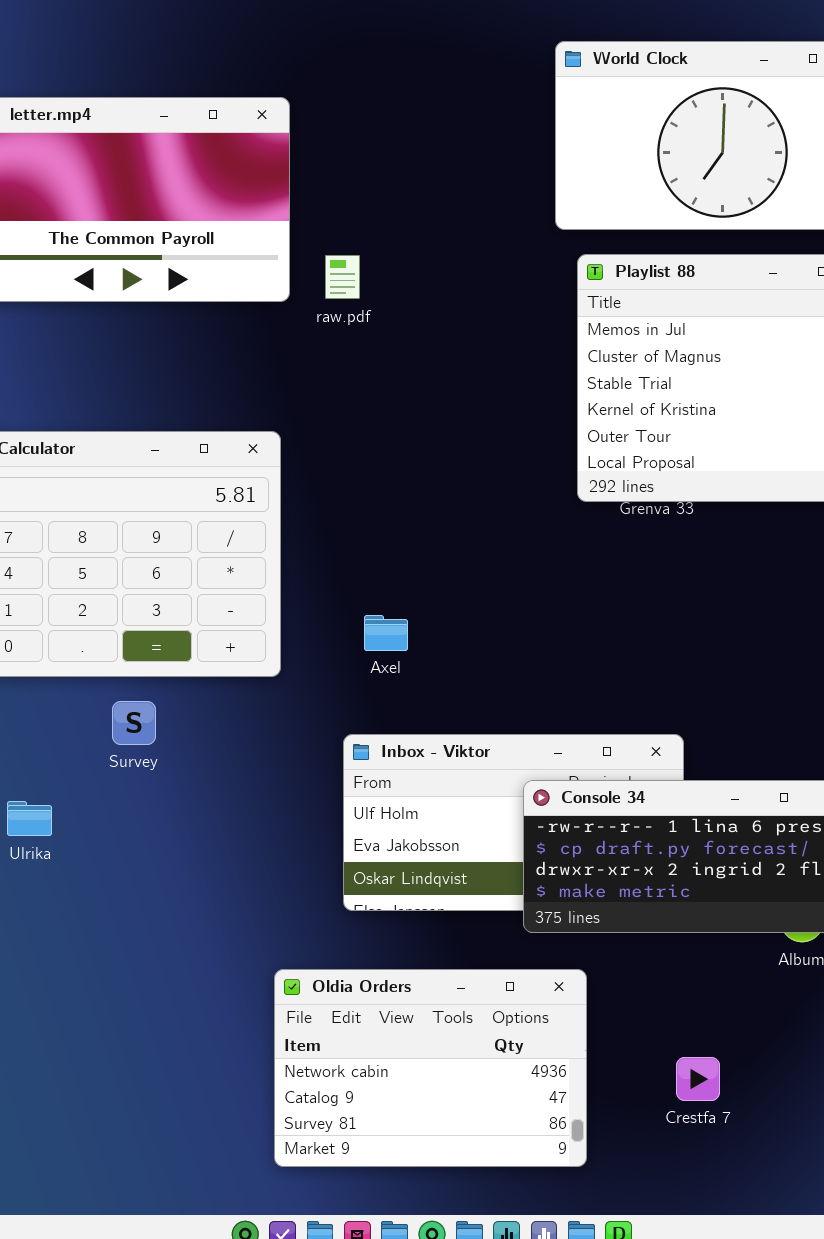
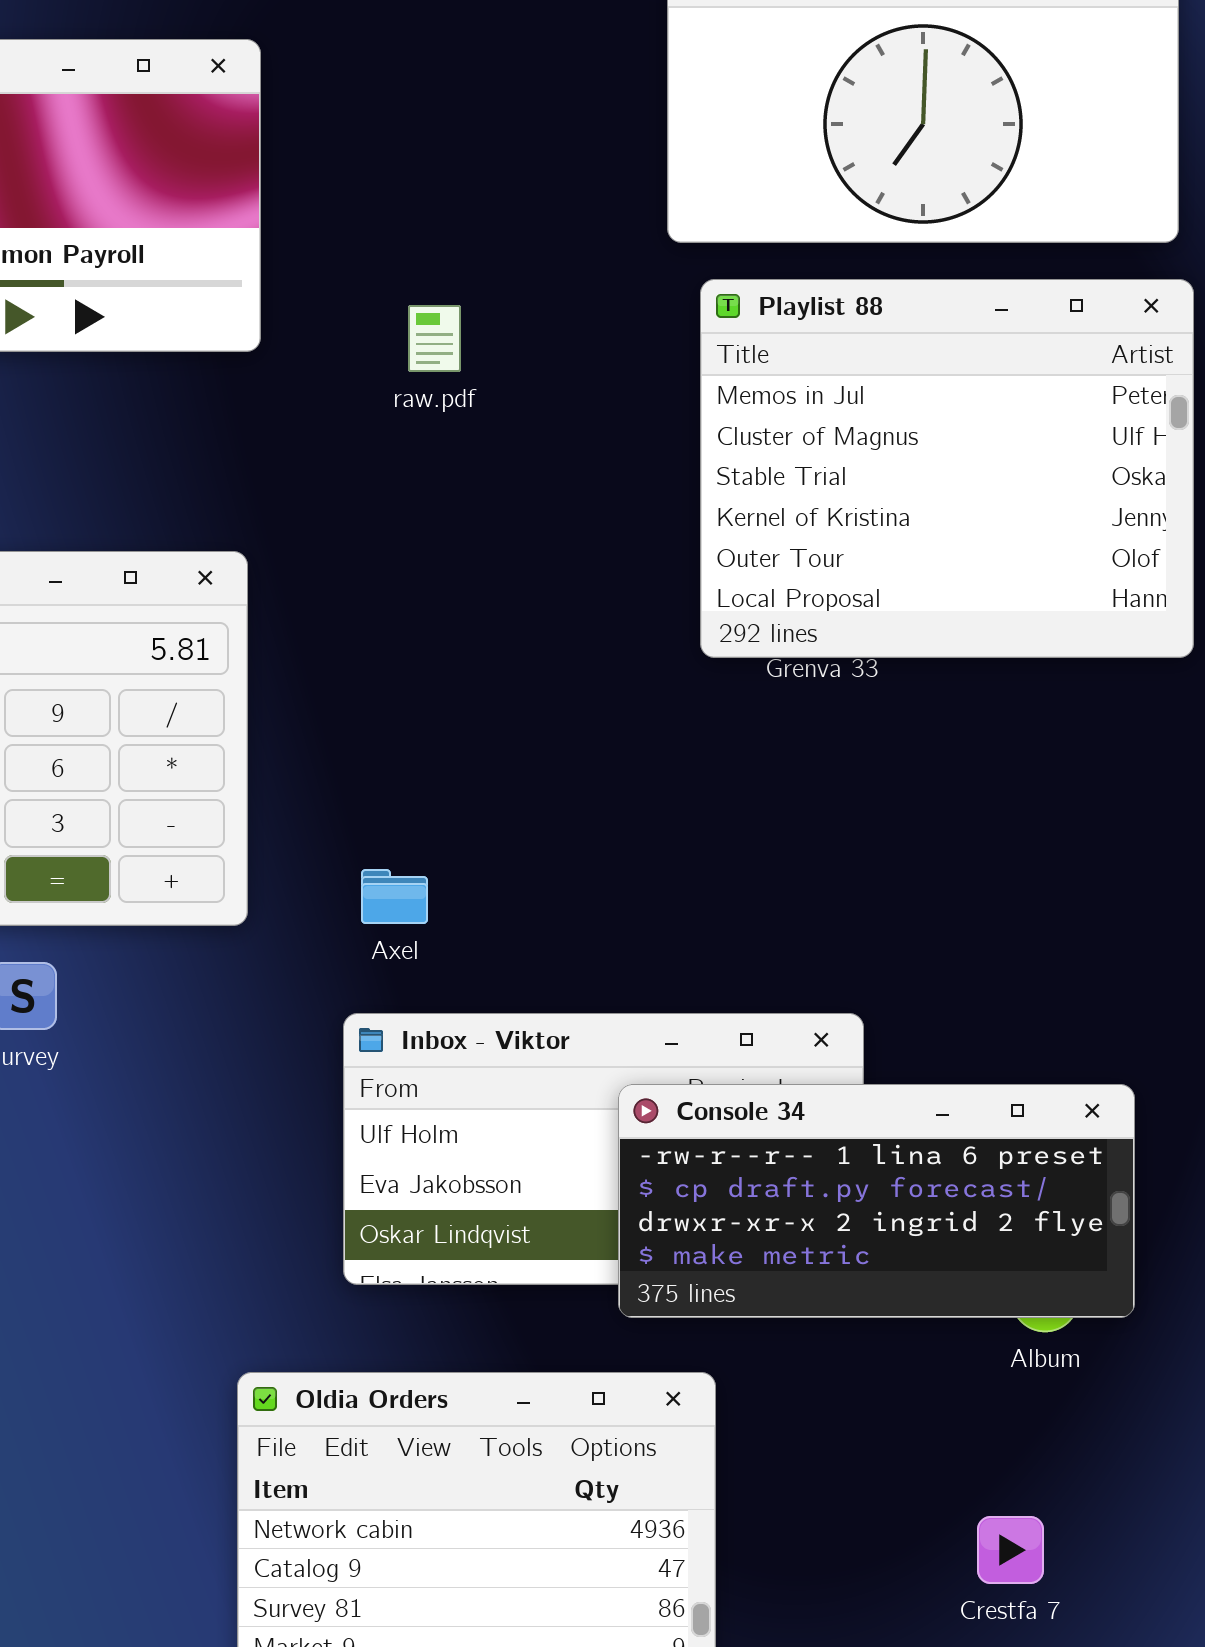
raw.pdf: [325,255,360,299] -> [408,305,461,372], moved
Axel: [364,615,408,651] -> [361,869,428,924], moved
Crestfa 7: [676,1057,720,1101] -> [977,1516,1044,1584], moved

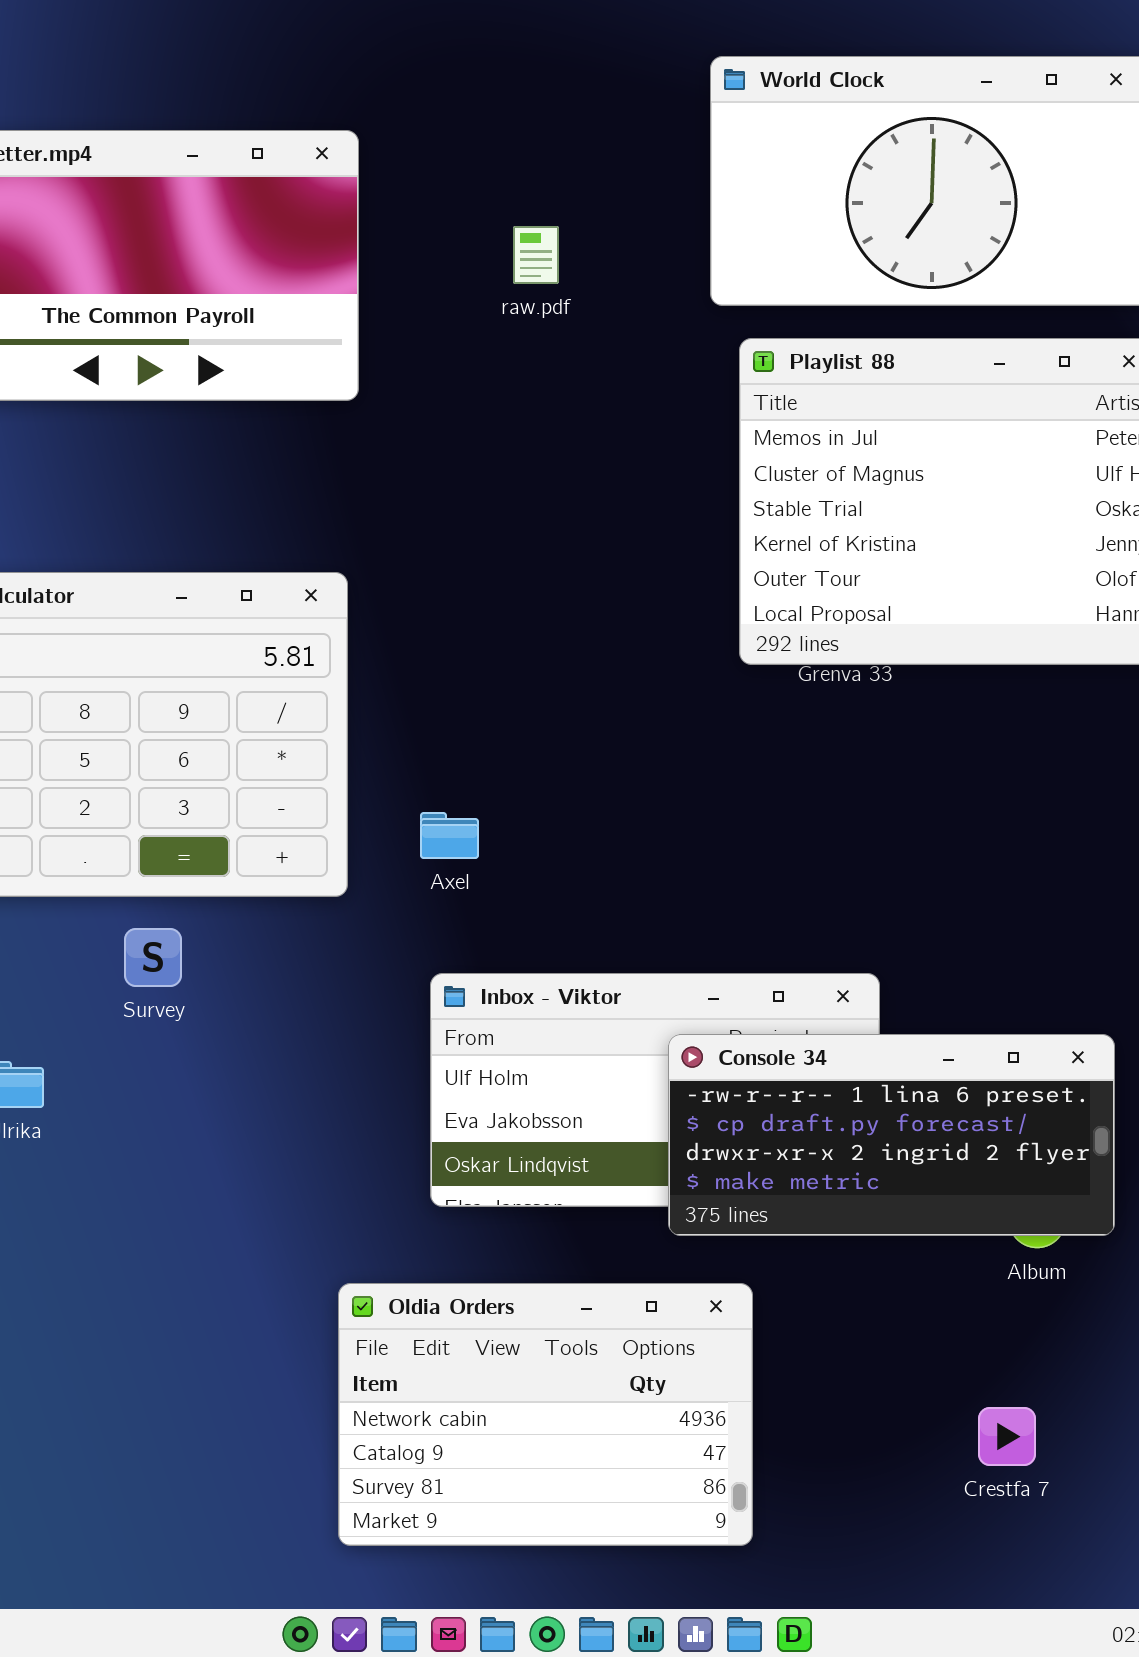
raw.pdf: [408,305,461,372] -> [513,226,559,284], moved
Axel: [361,869,428,924] -> [420,812,479,859], moved

